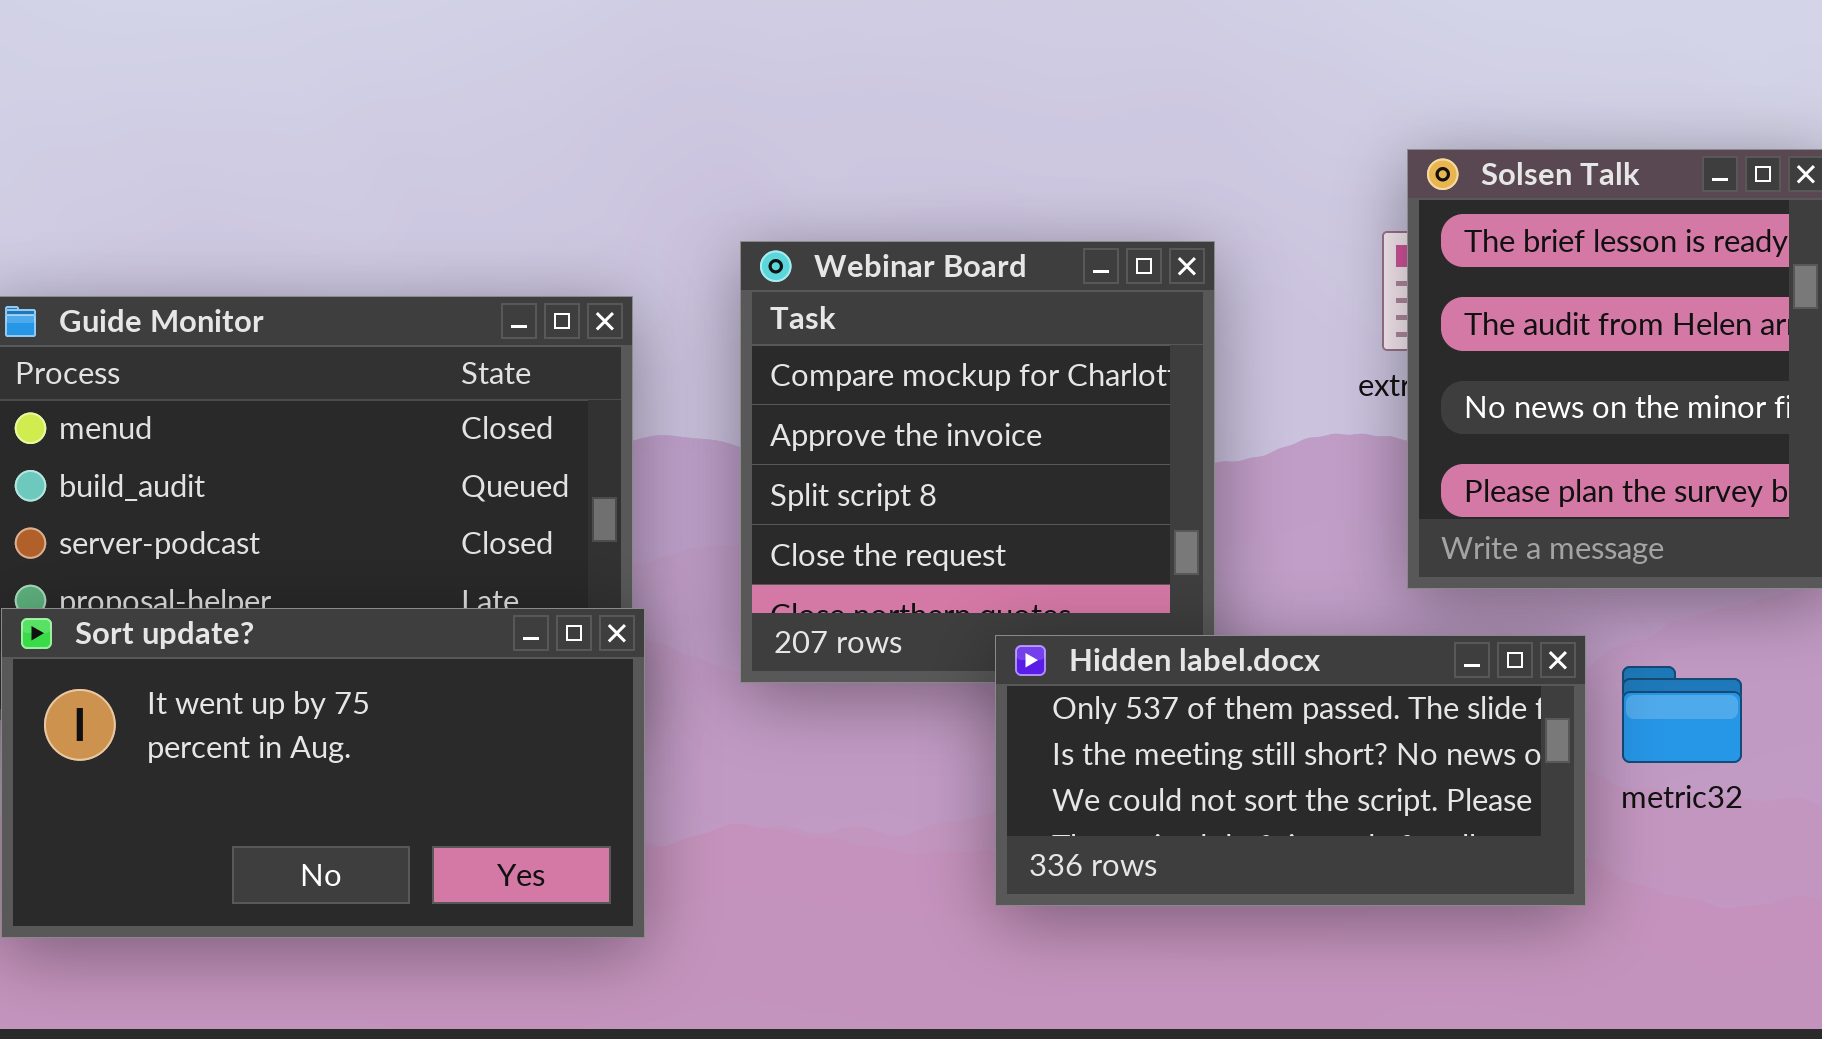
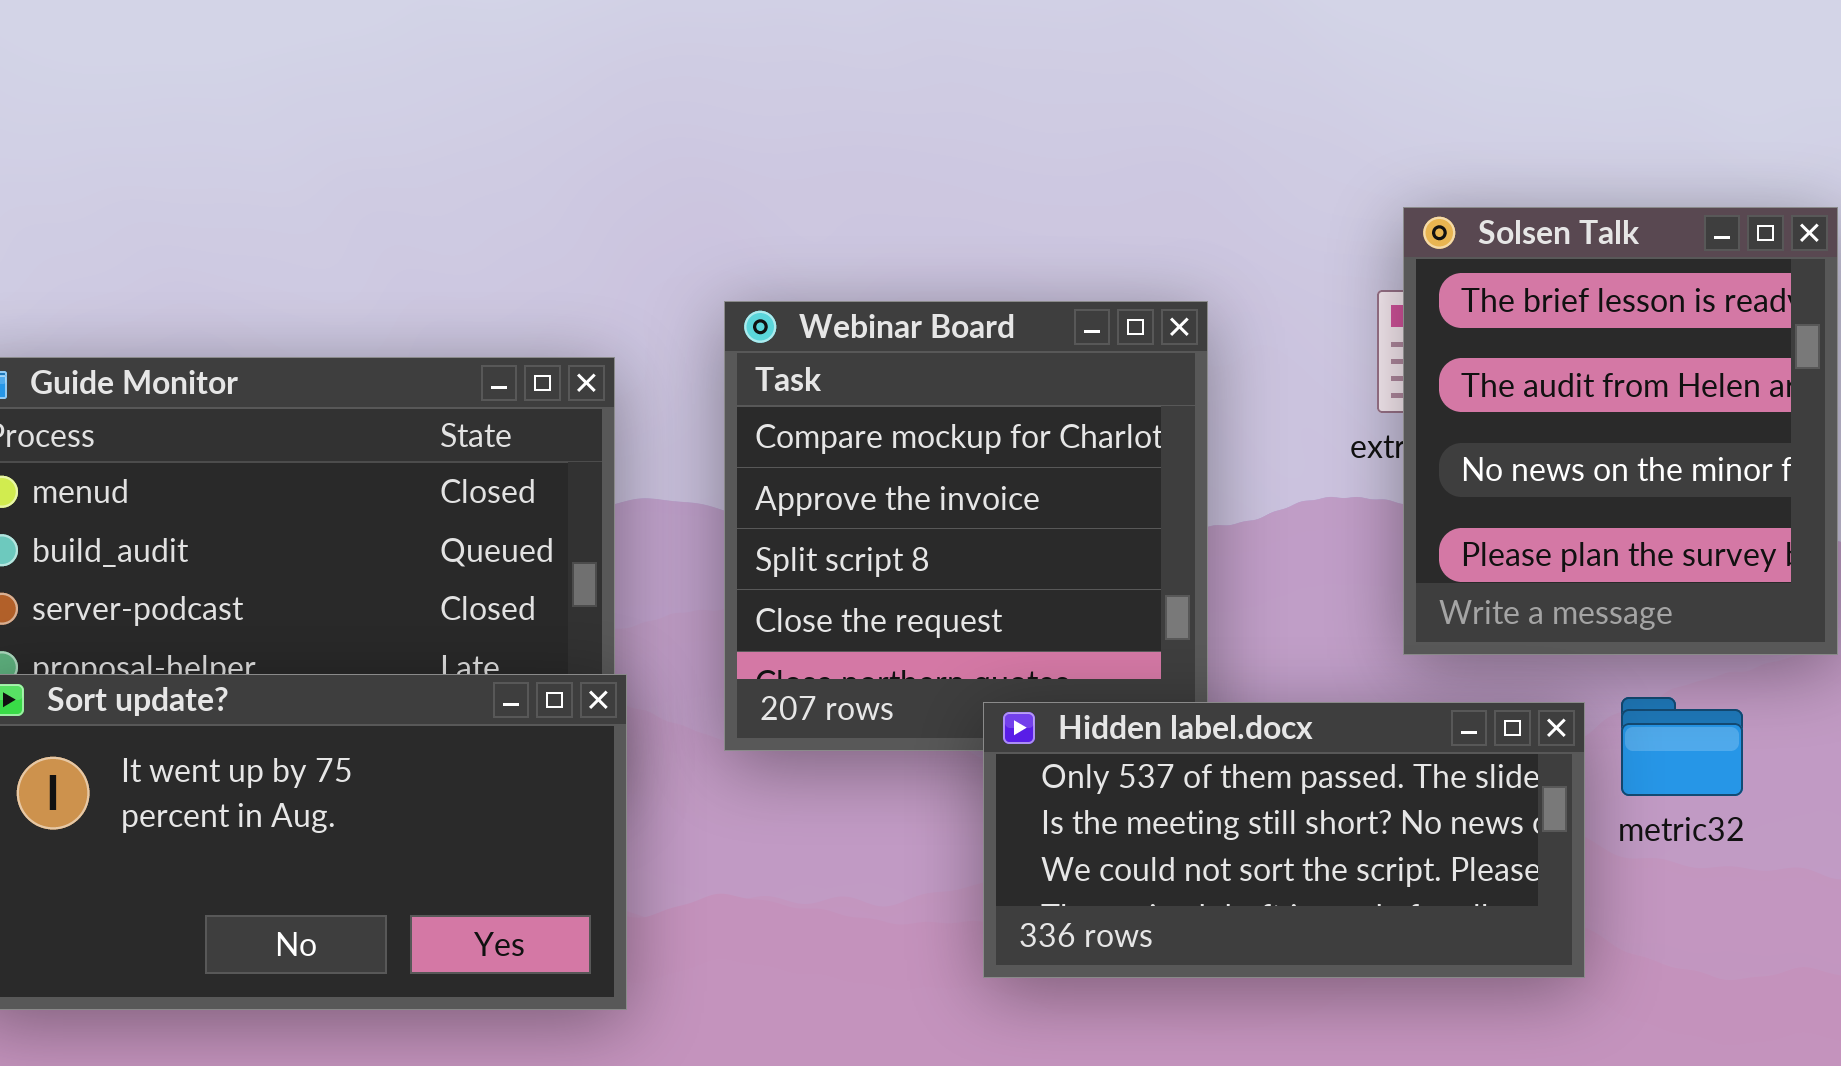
metric32: [1622,666,1742,763] -> [1621,697,1743,796], moved

